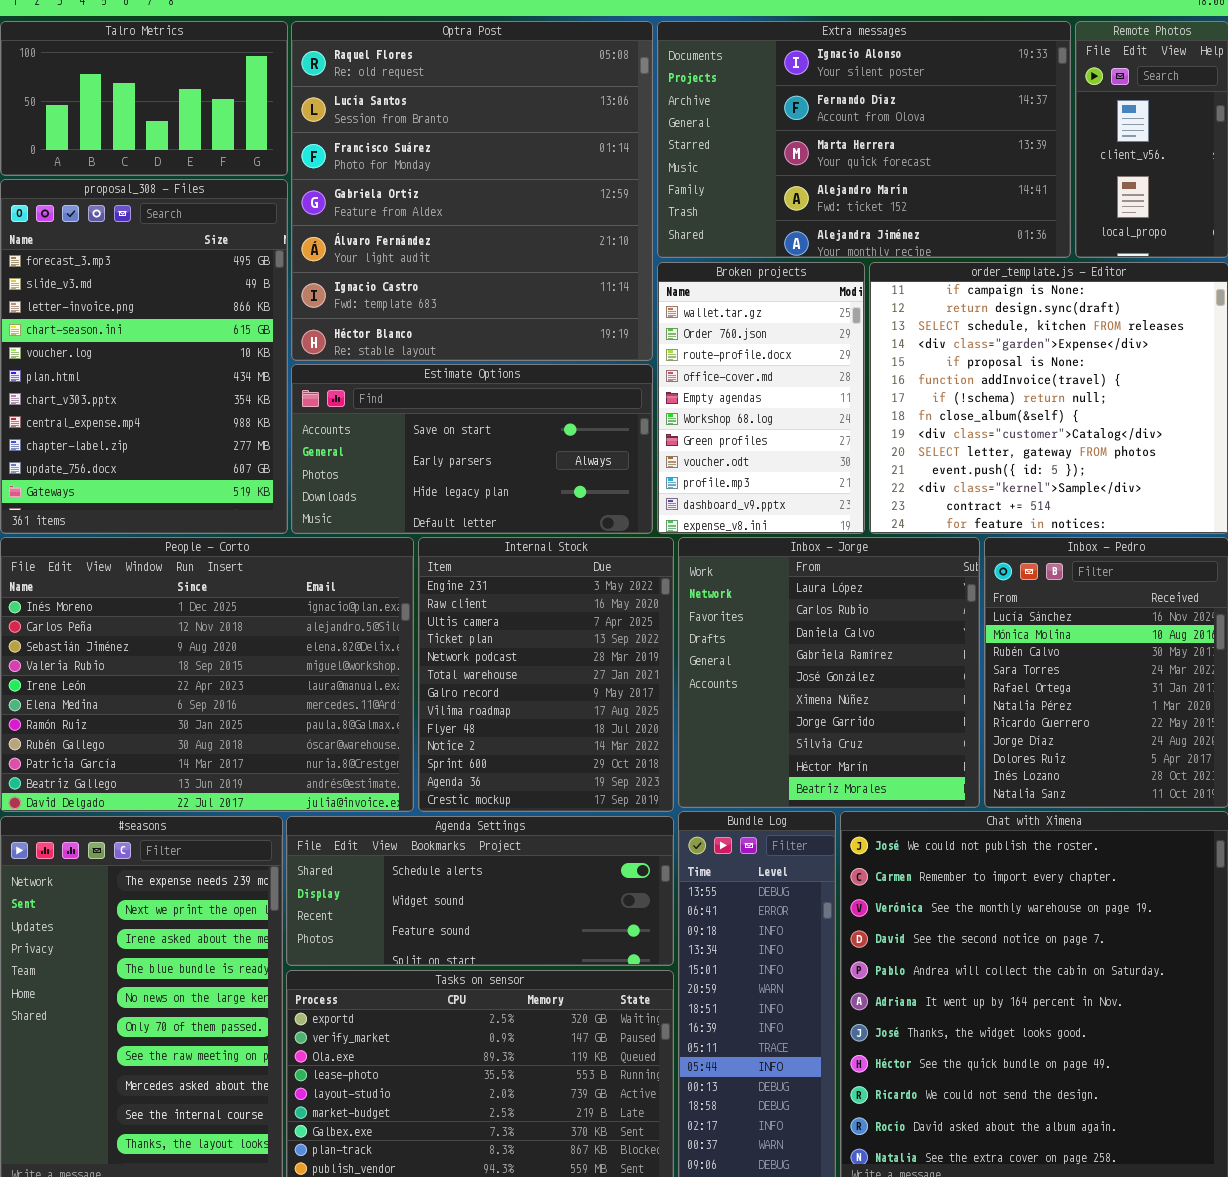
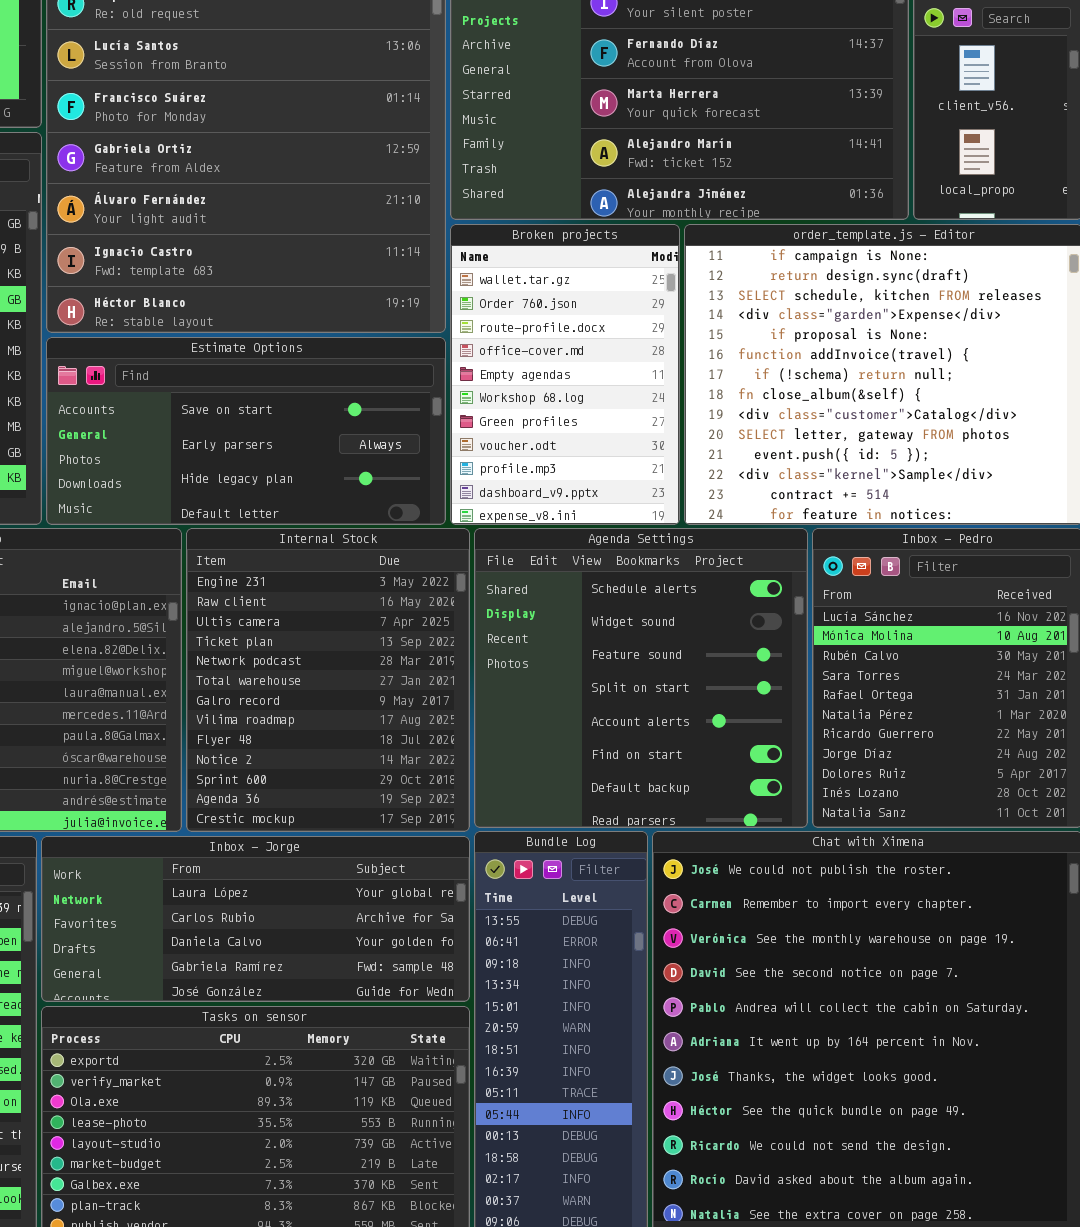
Inbox - Jorge: [678,537,980,808] -> [41,836,470,1002], moved, resized
Agenda Settings: [286,816,674,966] -> [474,528,808,828], moved, resized

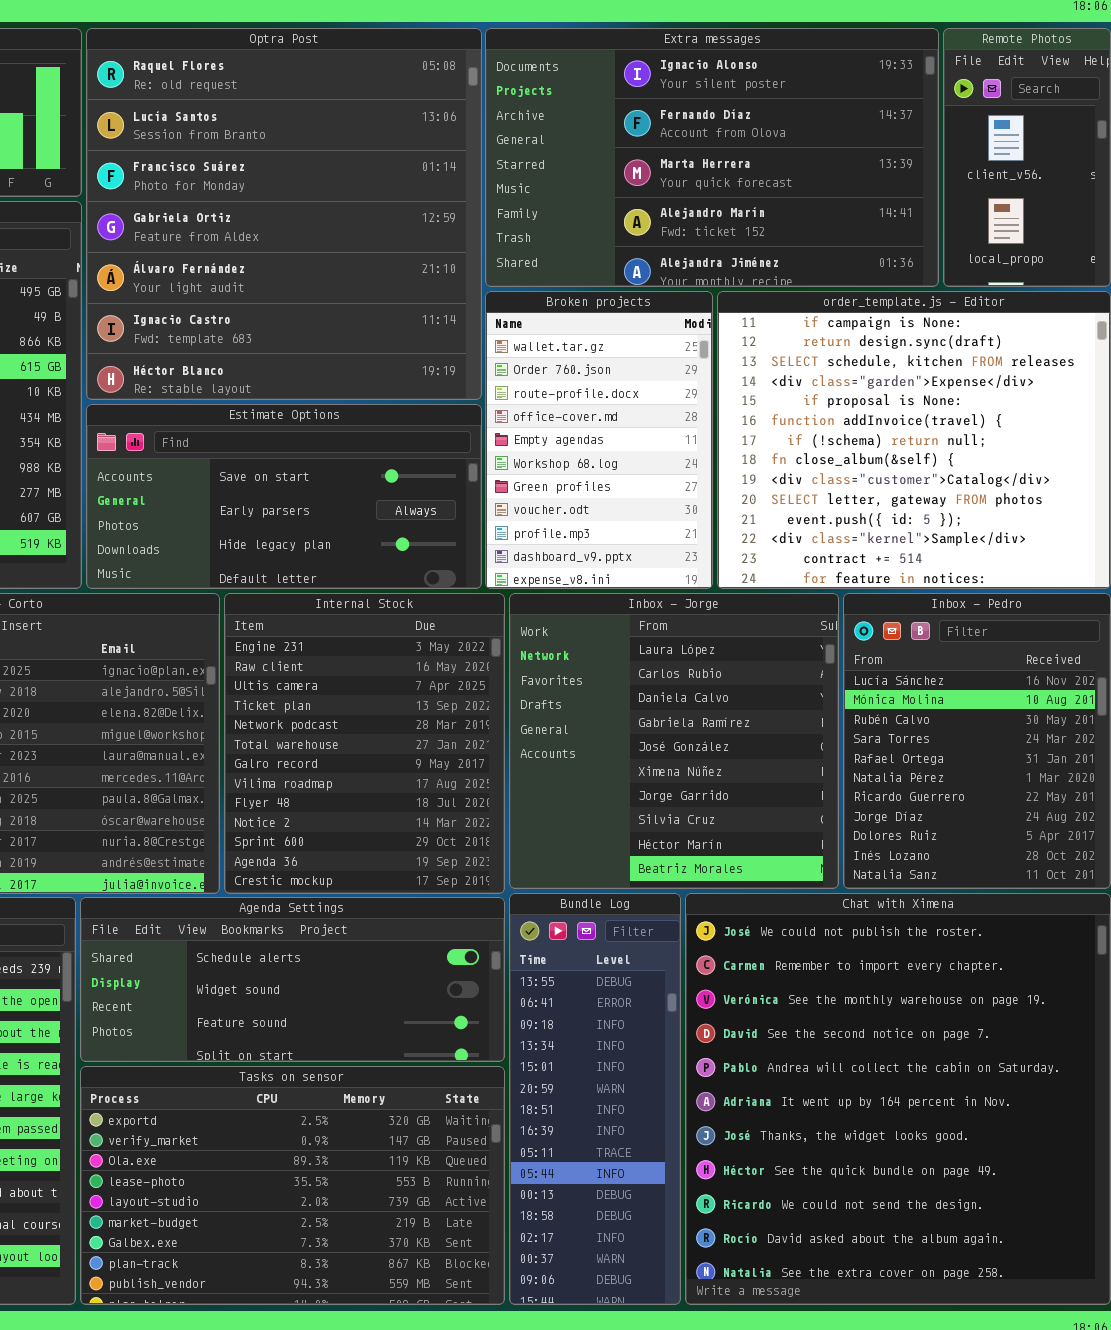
Agenda Settings: [474,528,808,828] -> [80,897,505,1062], moved, resized
Inbox - Jorge: [41,836,470,1002] -> [509,593,839,889], moved, resized

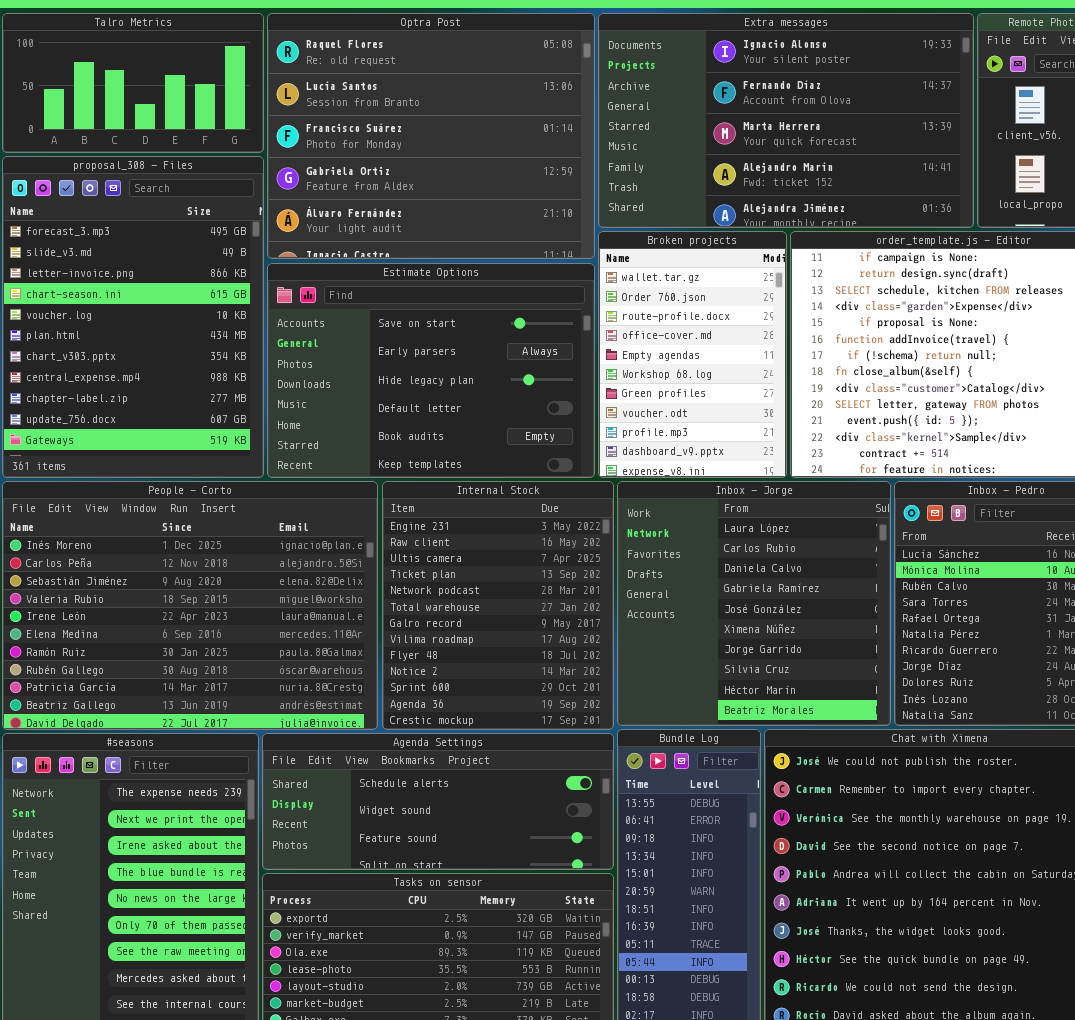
Optra Post: [86,28,482,400] -> [267,13,595,259], resized
Estimate Options: [86,404,482,589] -> [267,263,595,478], resized

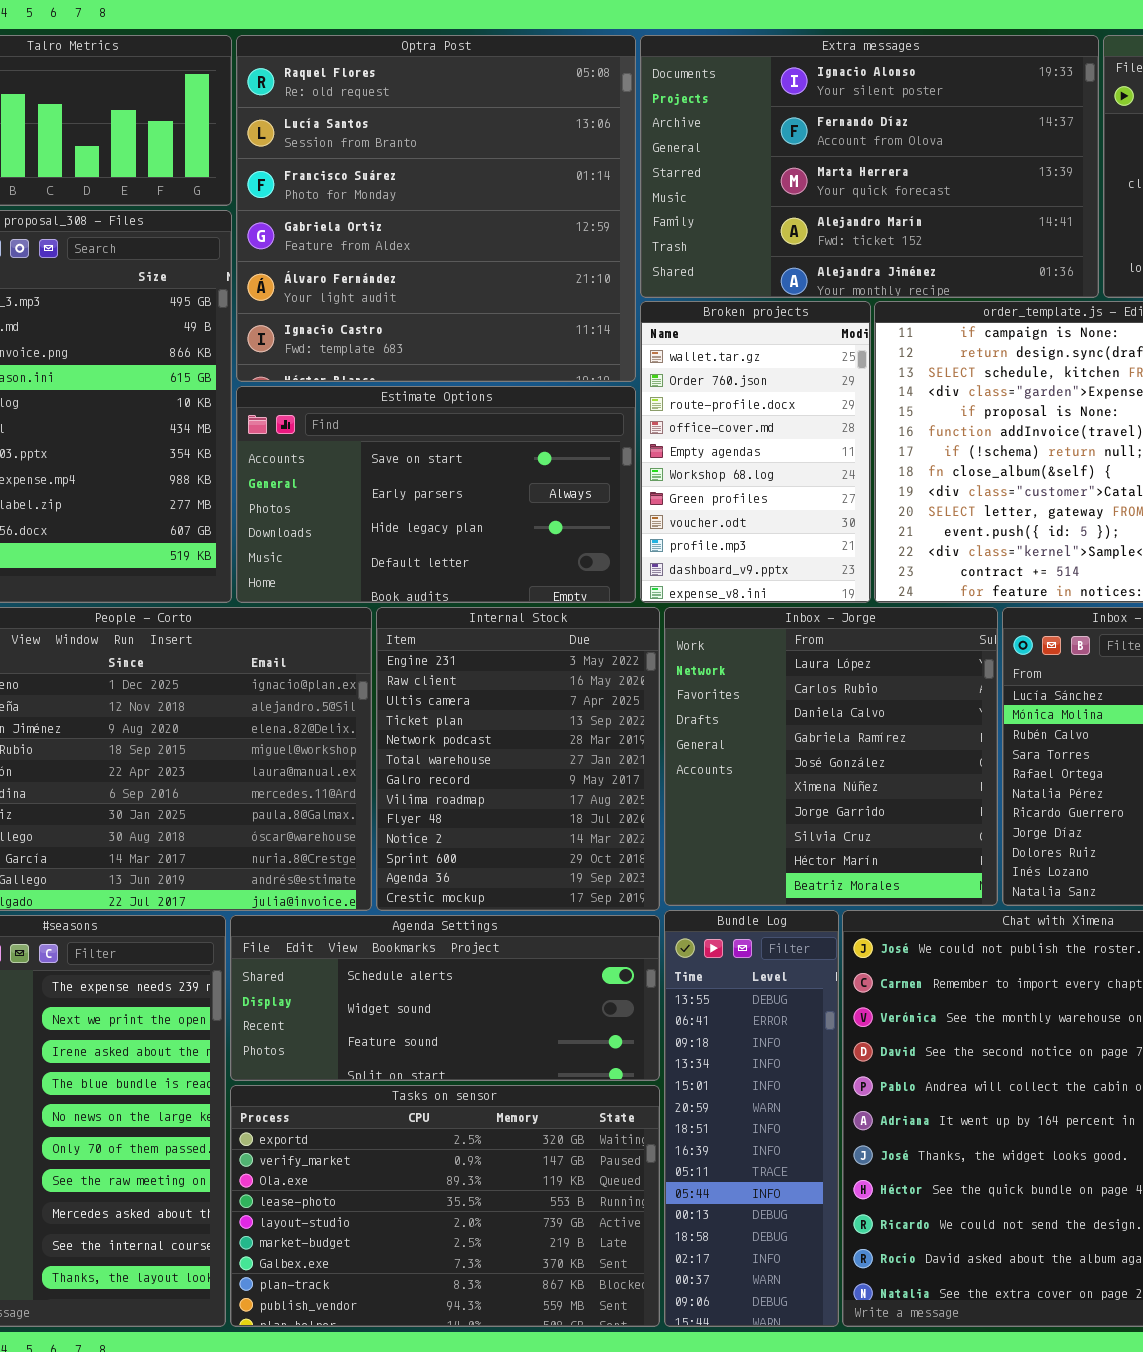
Optra Post: [267,13,595,259] -> [236,35,636,382], resized
Estimate Options: [267,263,595,478] -> [236,386,636,603], resized

